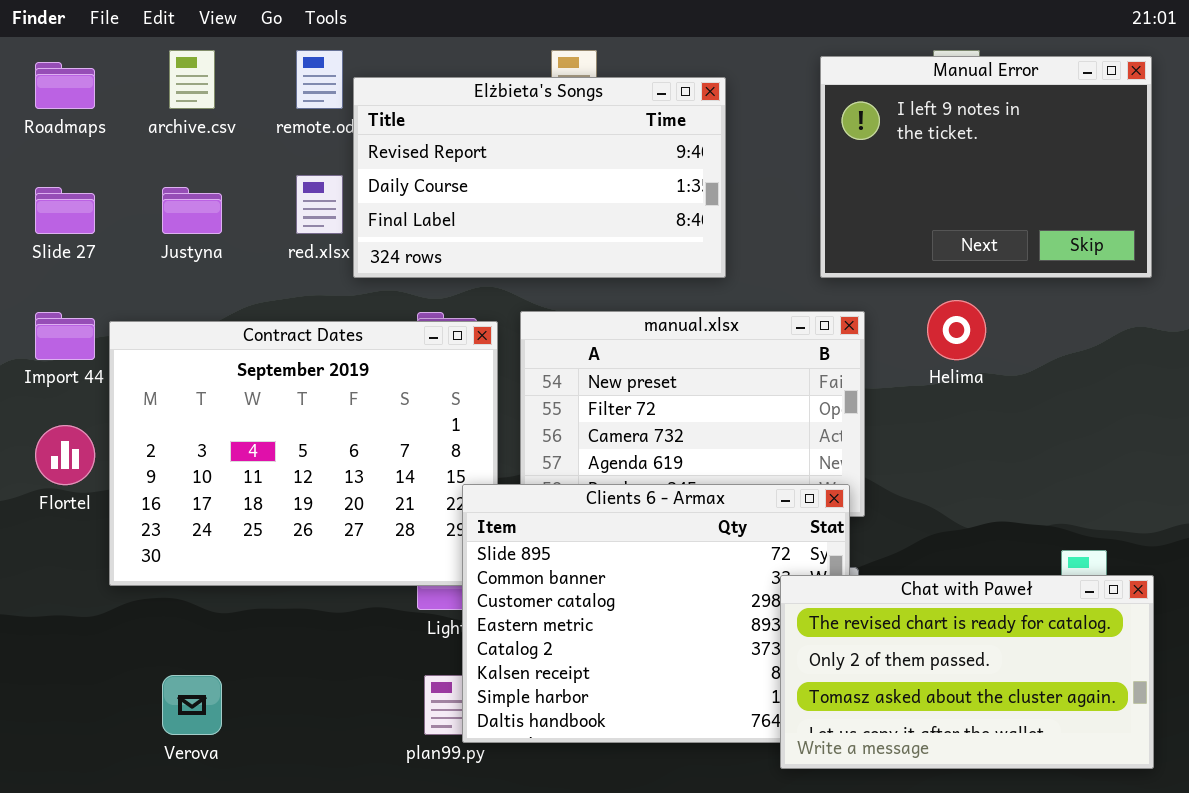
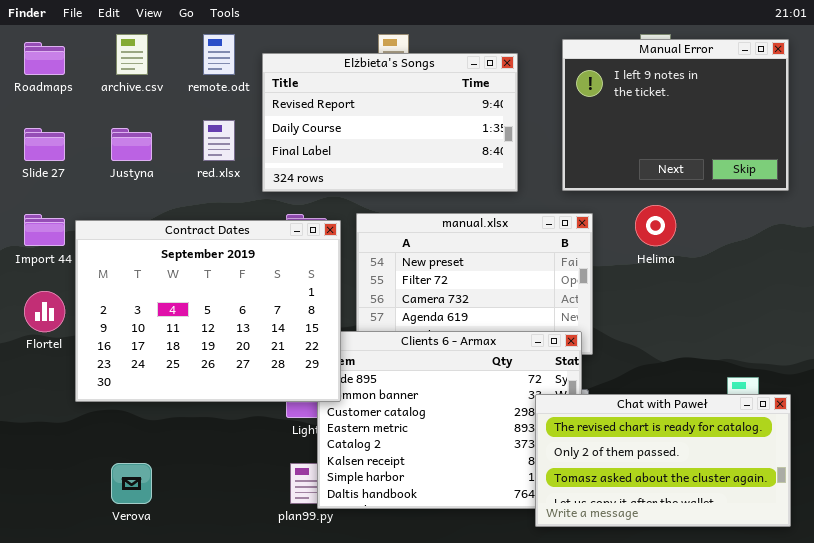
Elżbieta's Songs: [353,77,726,278] -> [262,53,518,192], moved
Contract Dates: [109,321,498,586] -> [75,220,341,402], raised

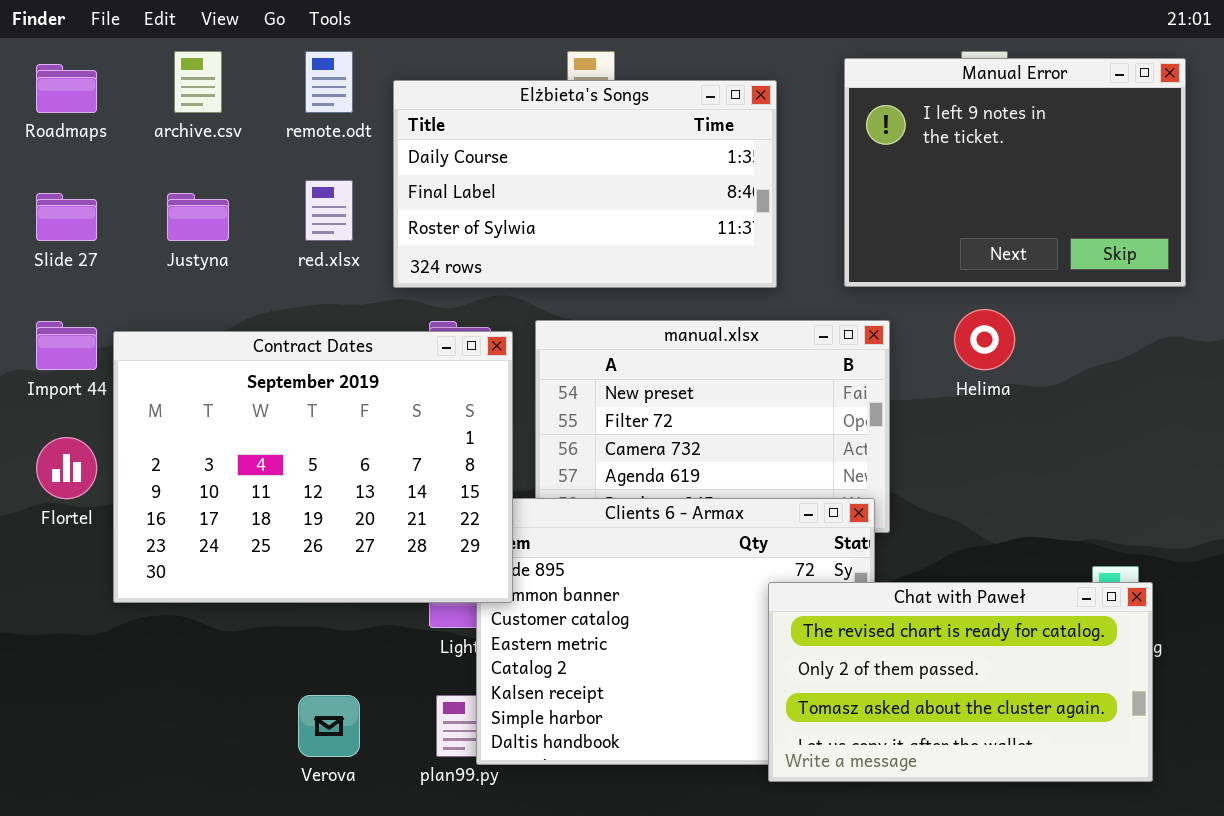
Elżbieta's Songs: [262,53,518,192] -> [393,80,777,288], scrolled down 1 row
Chat with Paweł: [535,394,791,527] -> [768,582,1153,782], moved
Verova: [111,463,152,504] -> [298,695,360,757], moved

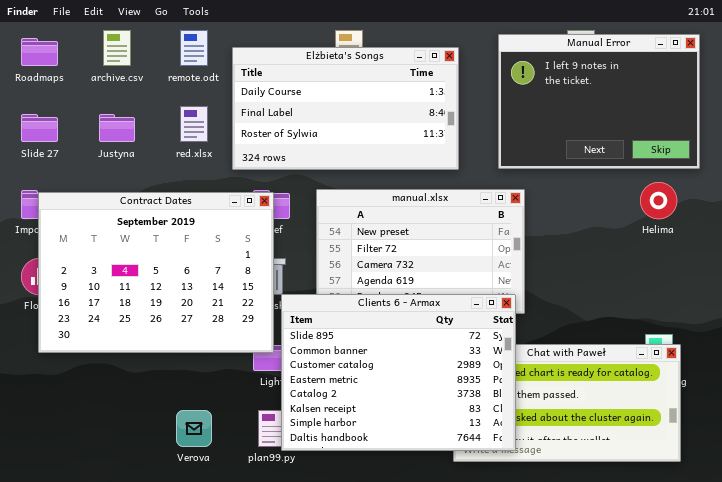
Helima: [954,309,1015,370] -> [640,182,677,219], moved
Contract Dates: [113,331,513,603] -> [38,192,274,353], moved
Clients 6 - Armax: [476,498,875,765] -> [281,294,516,451], raised

